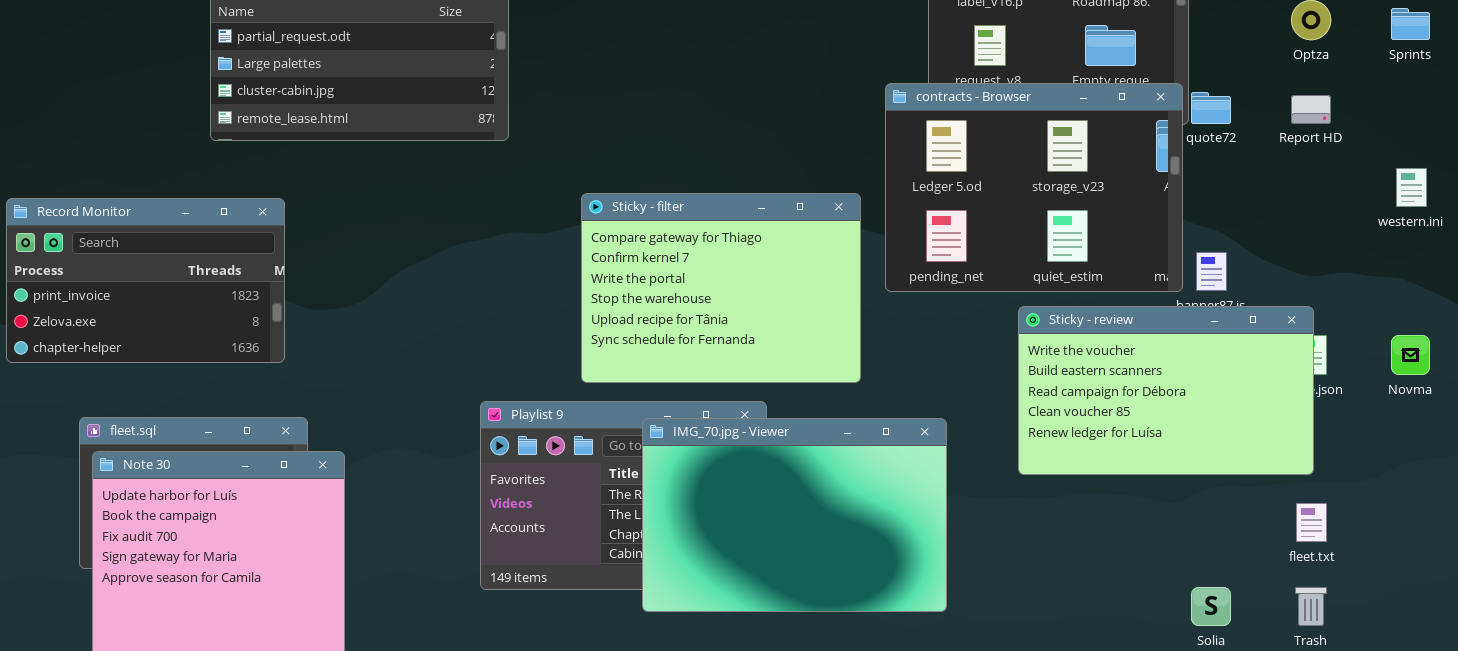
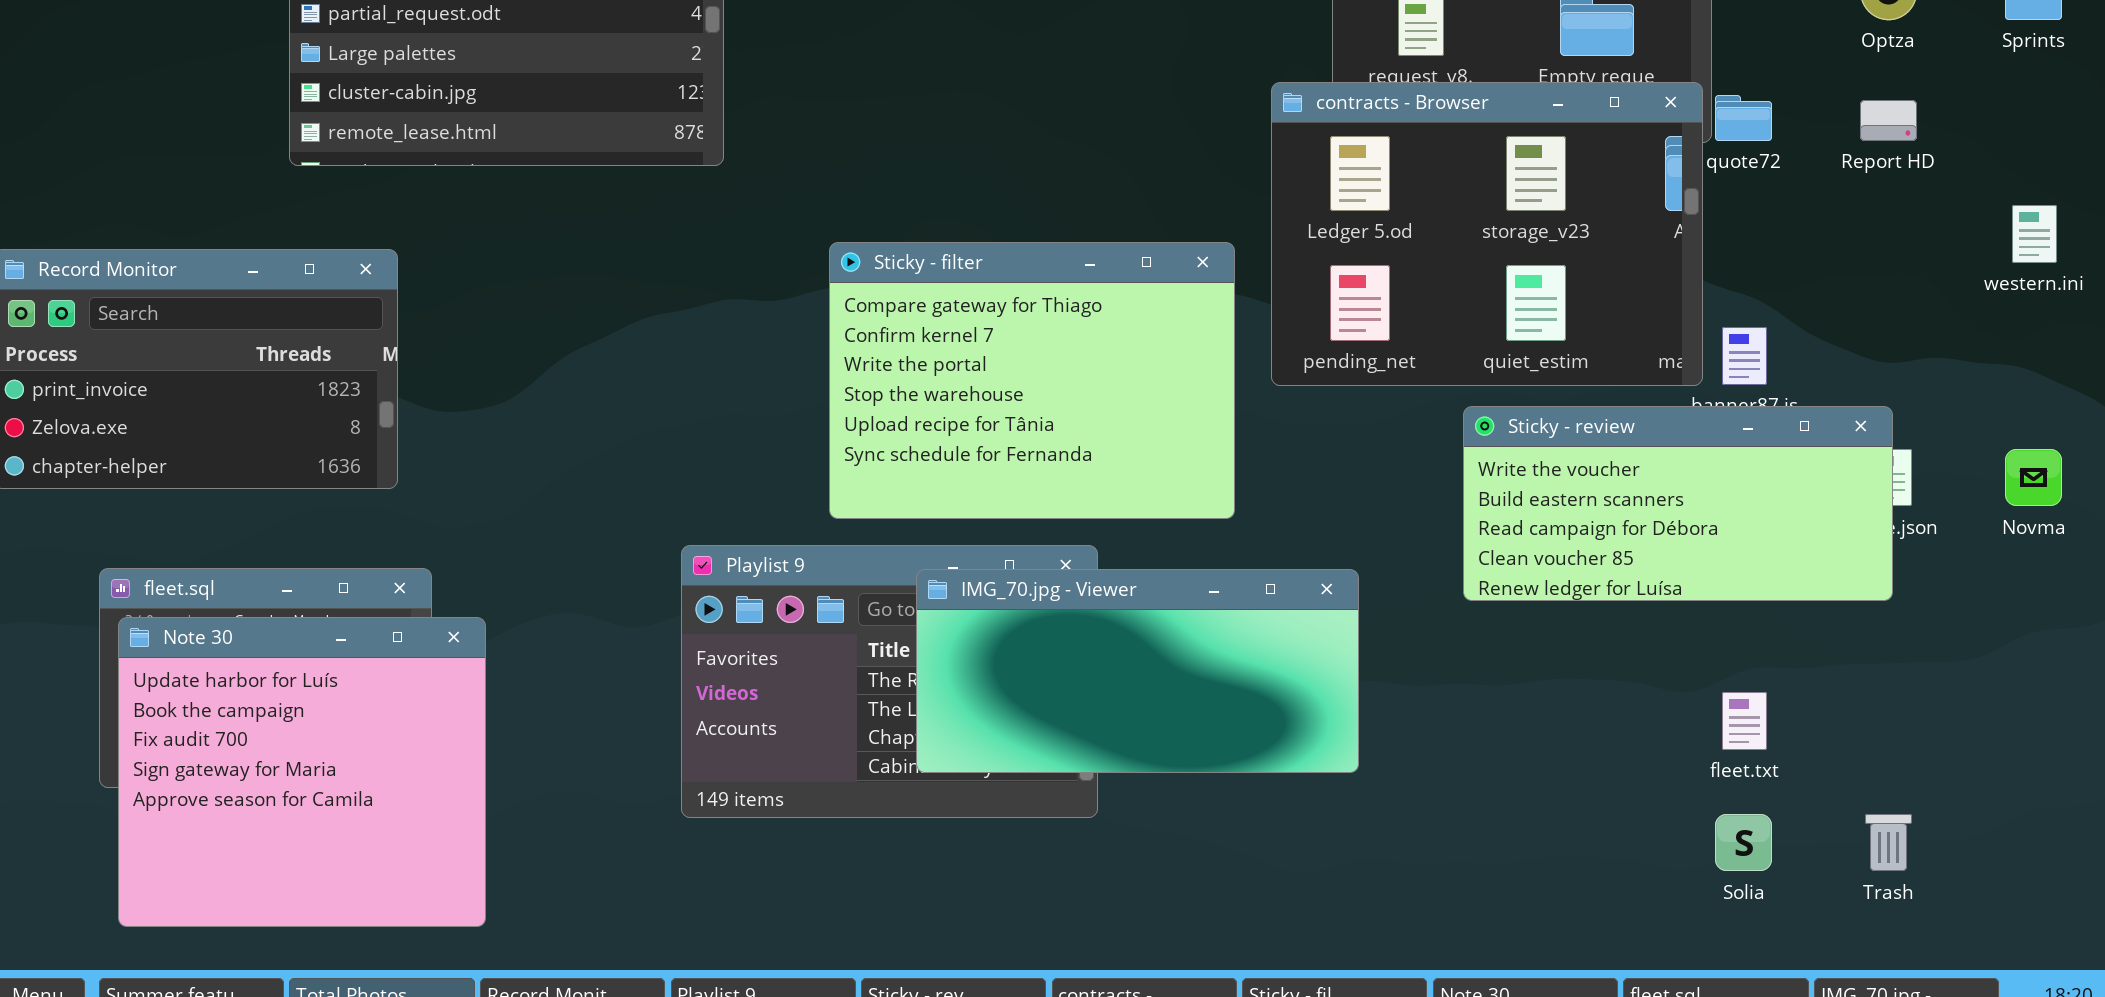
Sticky - review: [1018,306,1314,475] -> [1463,406,1893,601], resized
IMG_70.jpg - Viewer: [642,418,947,612] -> [916,569,1359,773], resized
fleet.txt: [1296,503,1327,542] -> [1722,692,1767,750], moved

